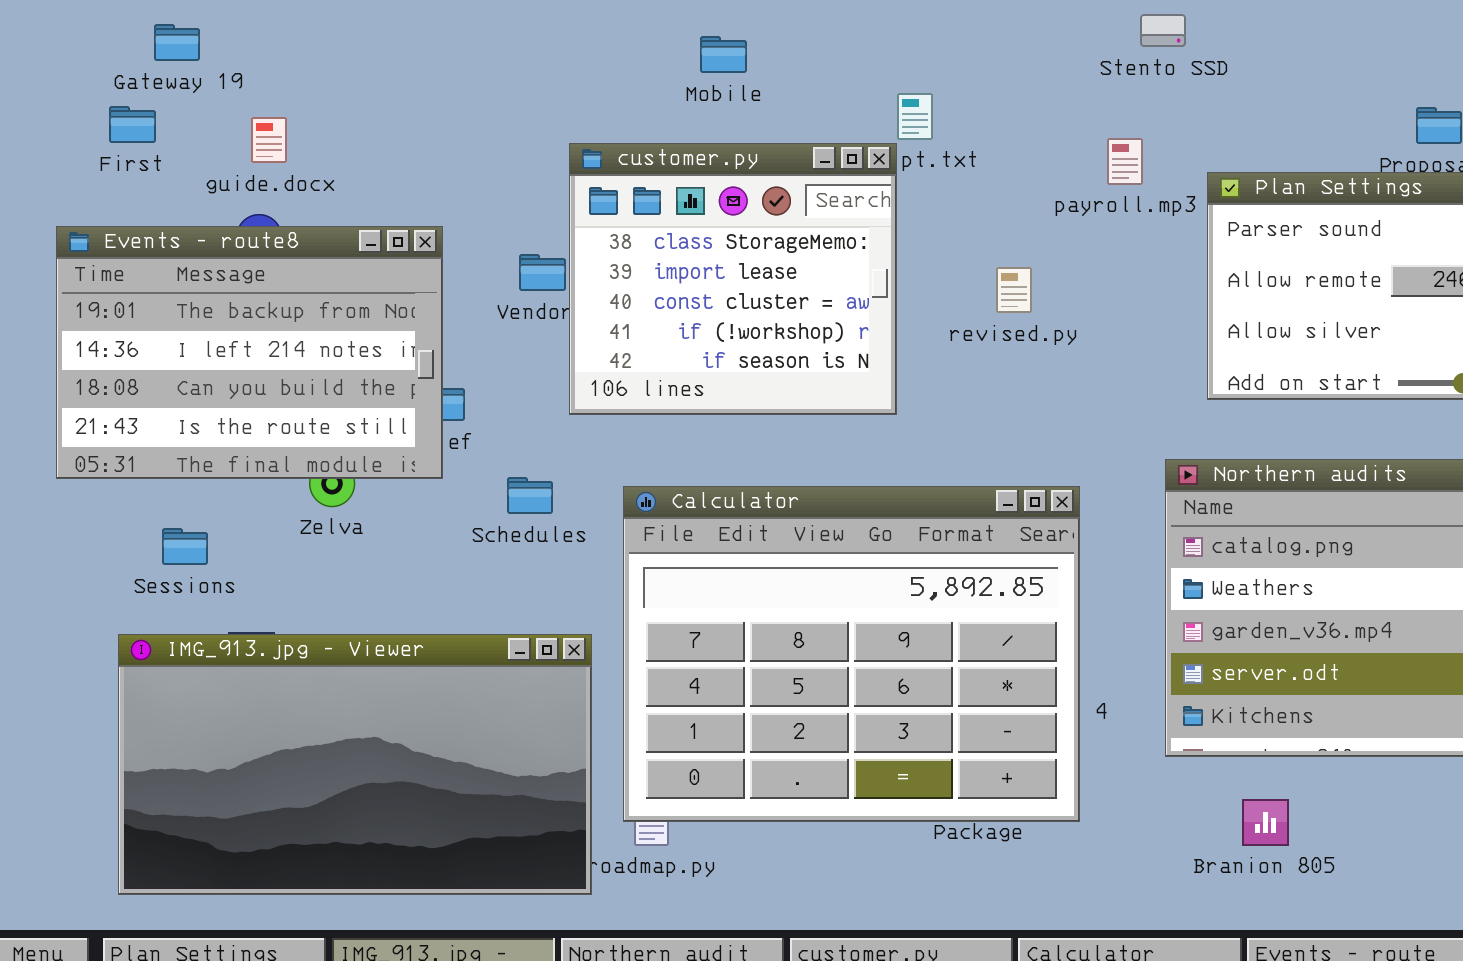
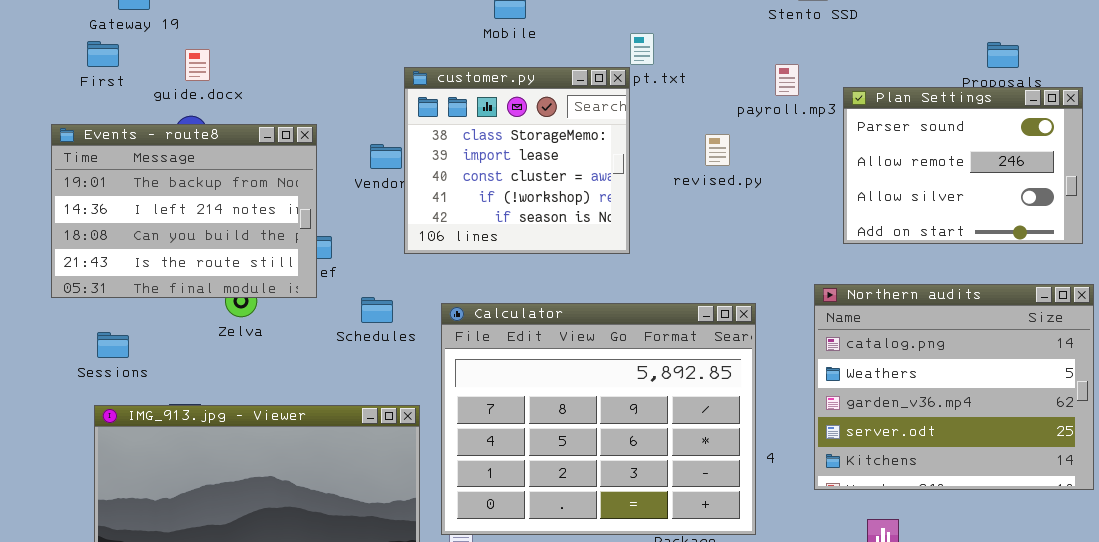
revised.py: [996,267,1032,313] -> [705,134,730,166], moved
Sessions: [162,528,208,565] -> [97,332,129,358], moved

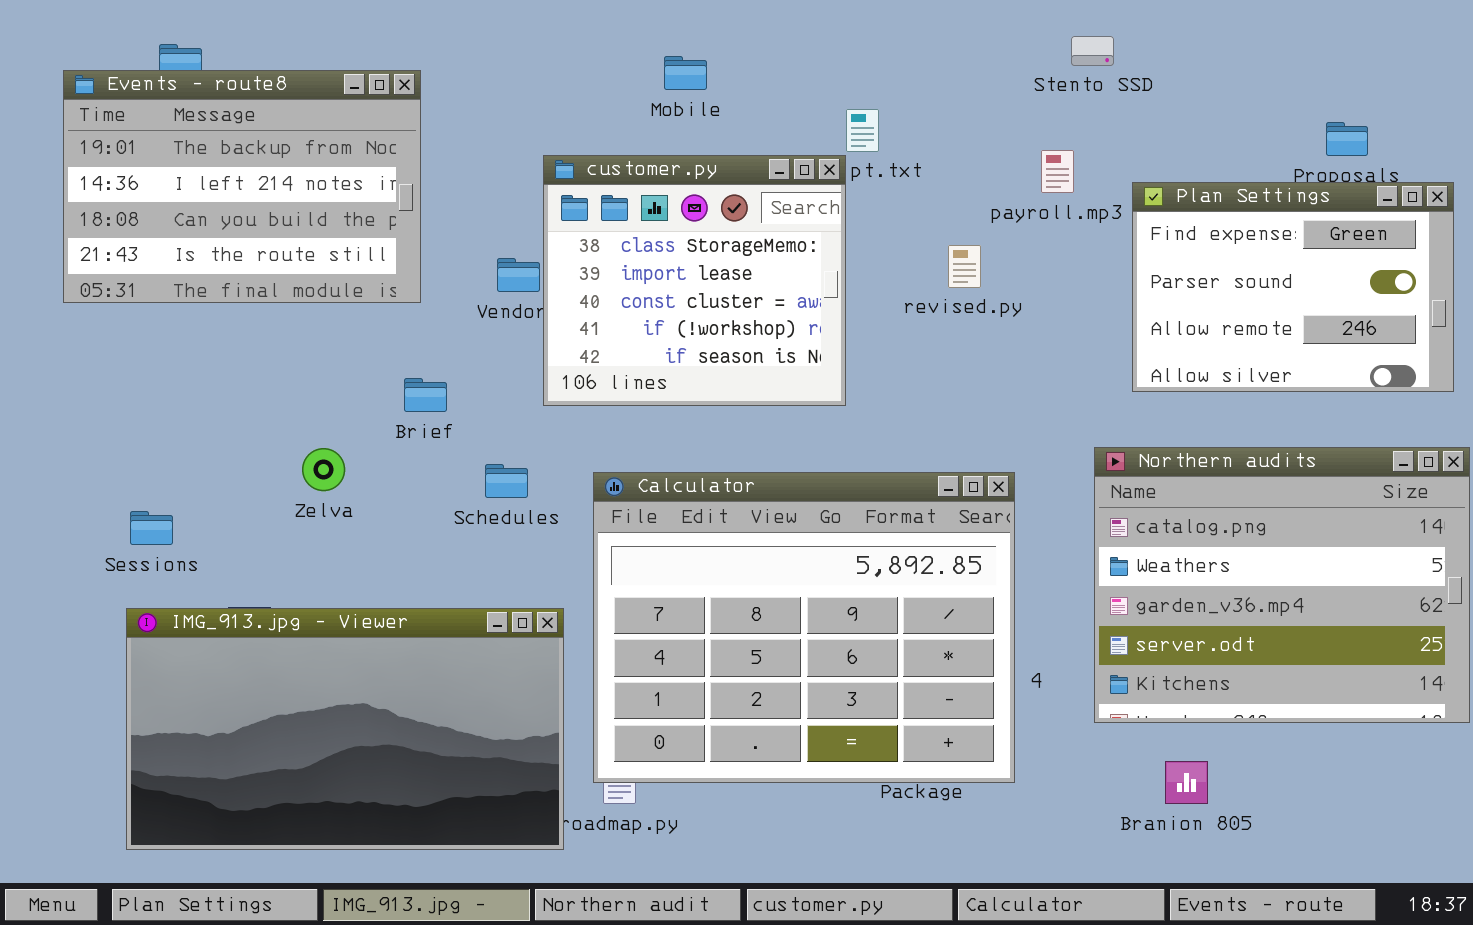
Plan Settings: [843,87,1083,244] -> [1132,182,1454,392], scrolled up 1 row
Events - route8: [51,124,317,298] -> [63,70,421,303], moved

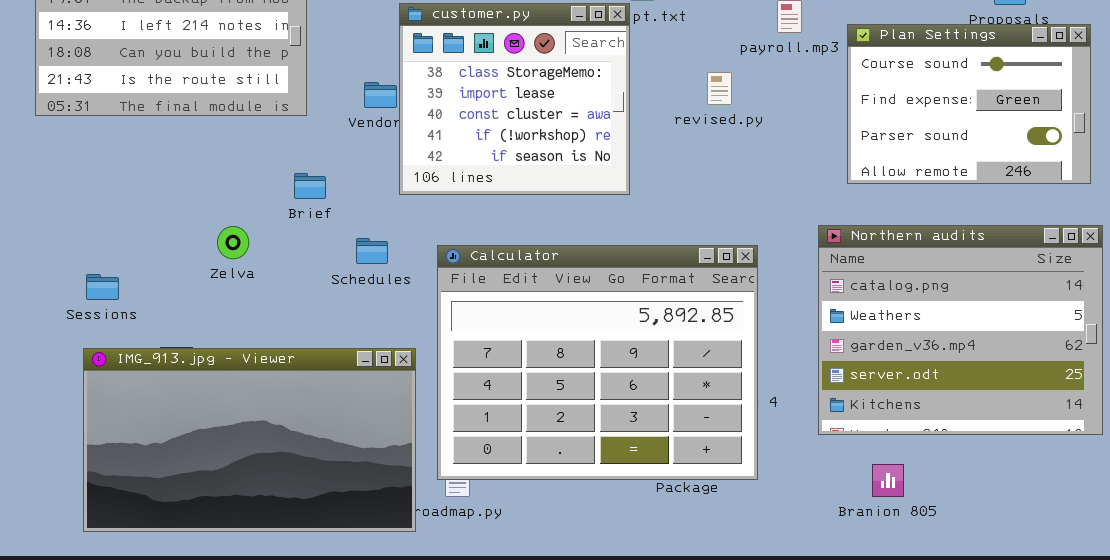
Plan Settings: [1132,182,1454,392] -> [847,24,1091,184], scrolled up 1 row

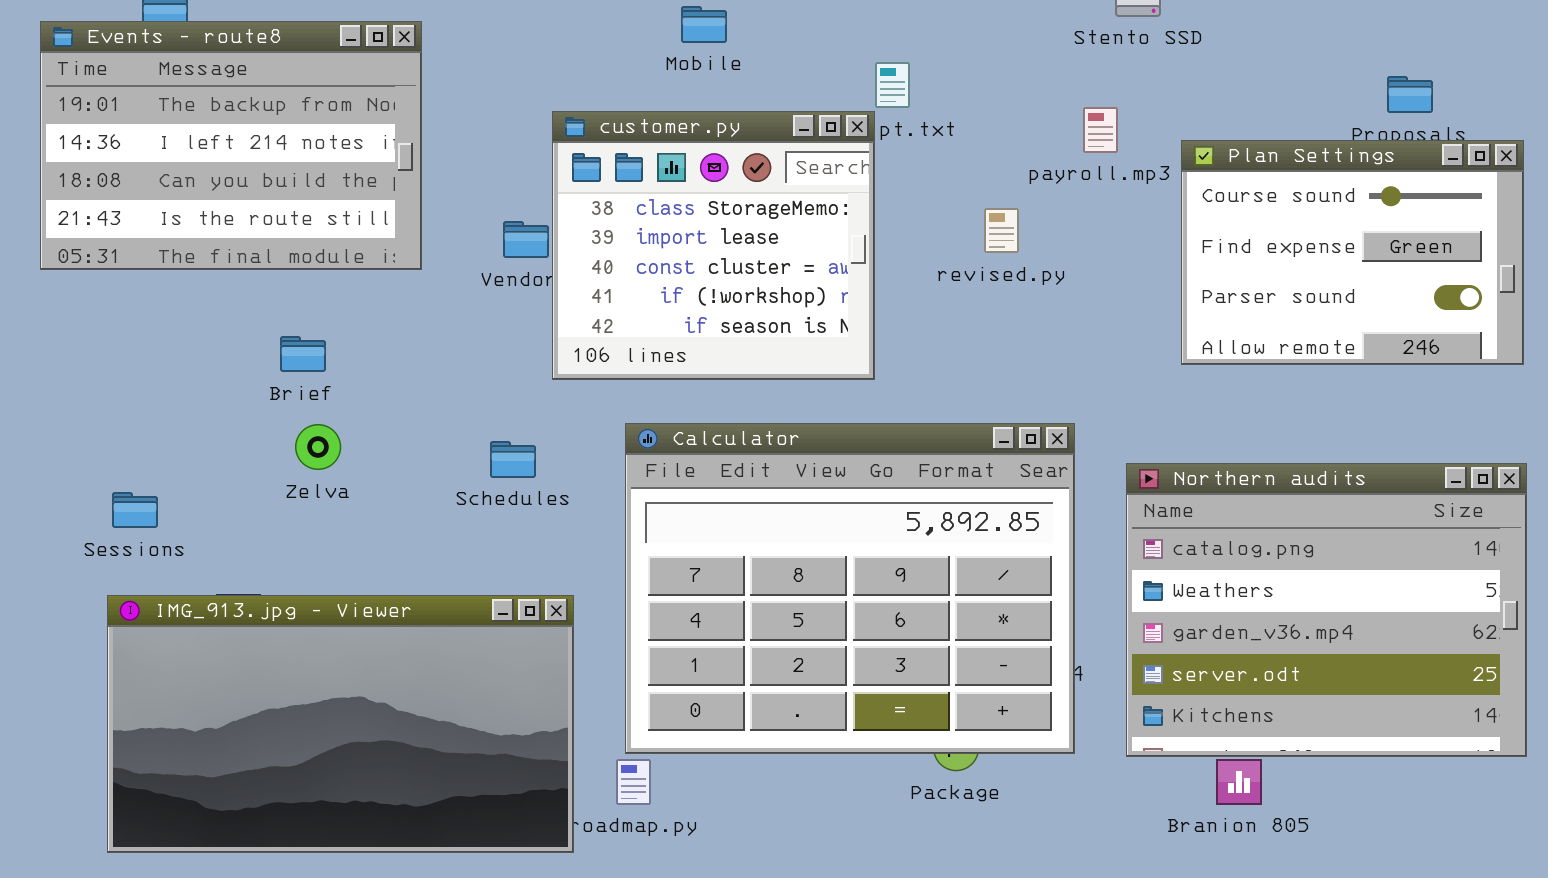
Brief: [294,173,326,199] -> [280,336,326,372], moved
Northern audits: [818,225,1103,435] -> [1126,463,1527,757], moved
Calculator: [437,245,758,480] -> [625,423,1075,754], moved

